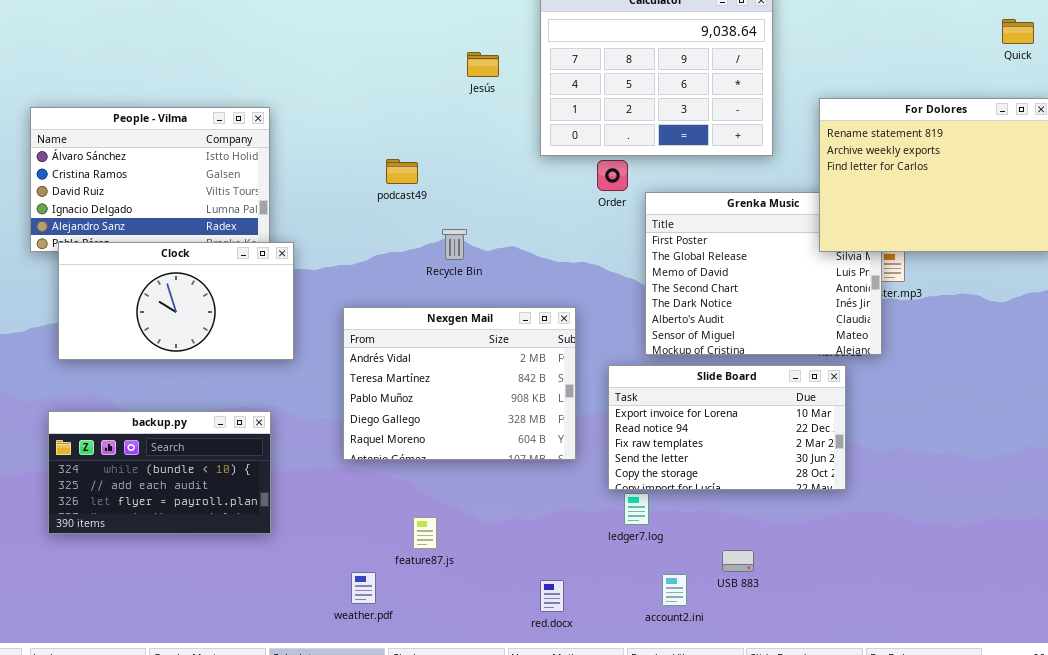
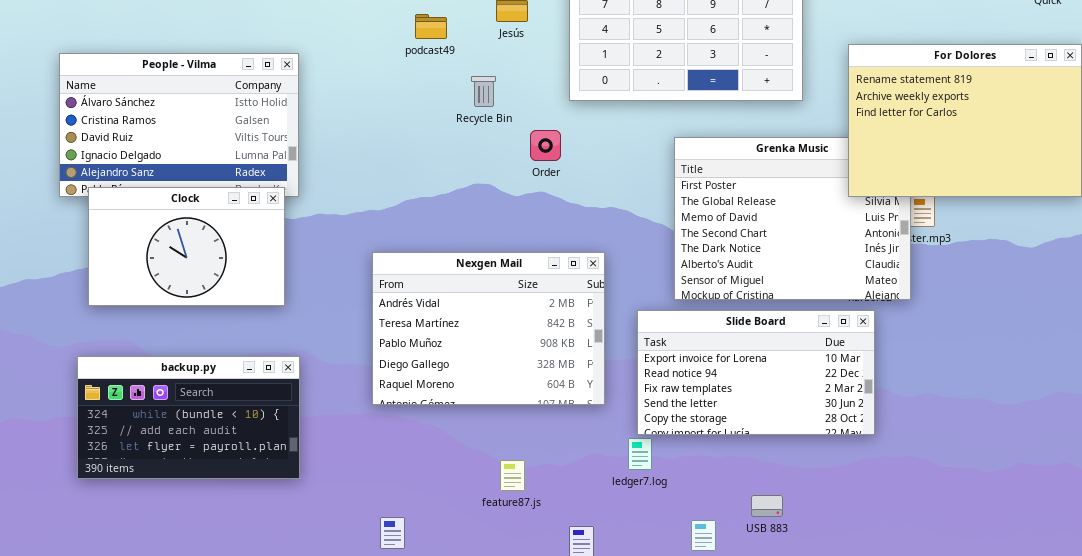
podcast49: [386,159,418,184] -> [415,14,447,39], moved
Order: [597,160,628,191] -> [530,130,561,161], moved
Recycle Bin: [442,229,467,260] -> [471,76,496,107], moved
Clock: [58,242,294,360] -> [88,187,285,306], resized
ledger7.log: [624,493,649,525] -> [628,438,652,470], moved
feature87.js: [413,517,437,549] -> [500,460,525,491], moved

